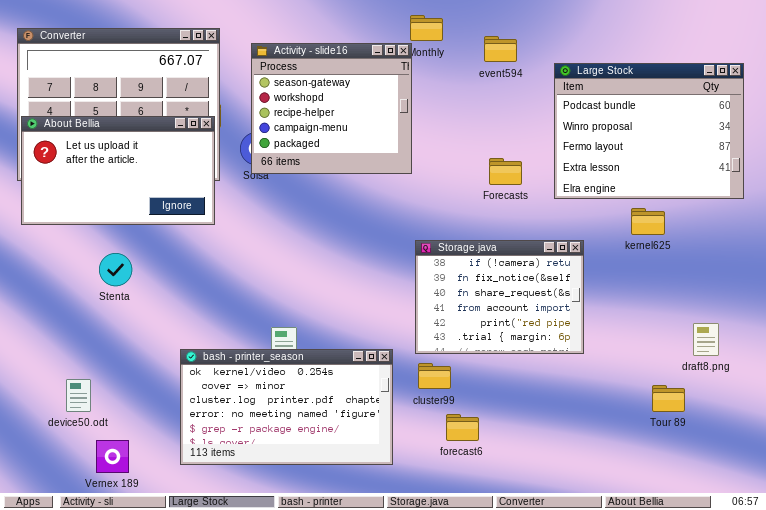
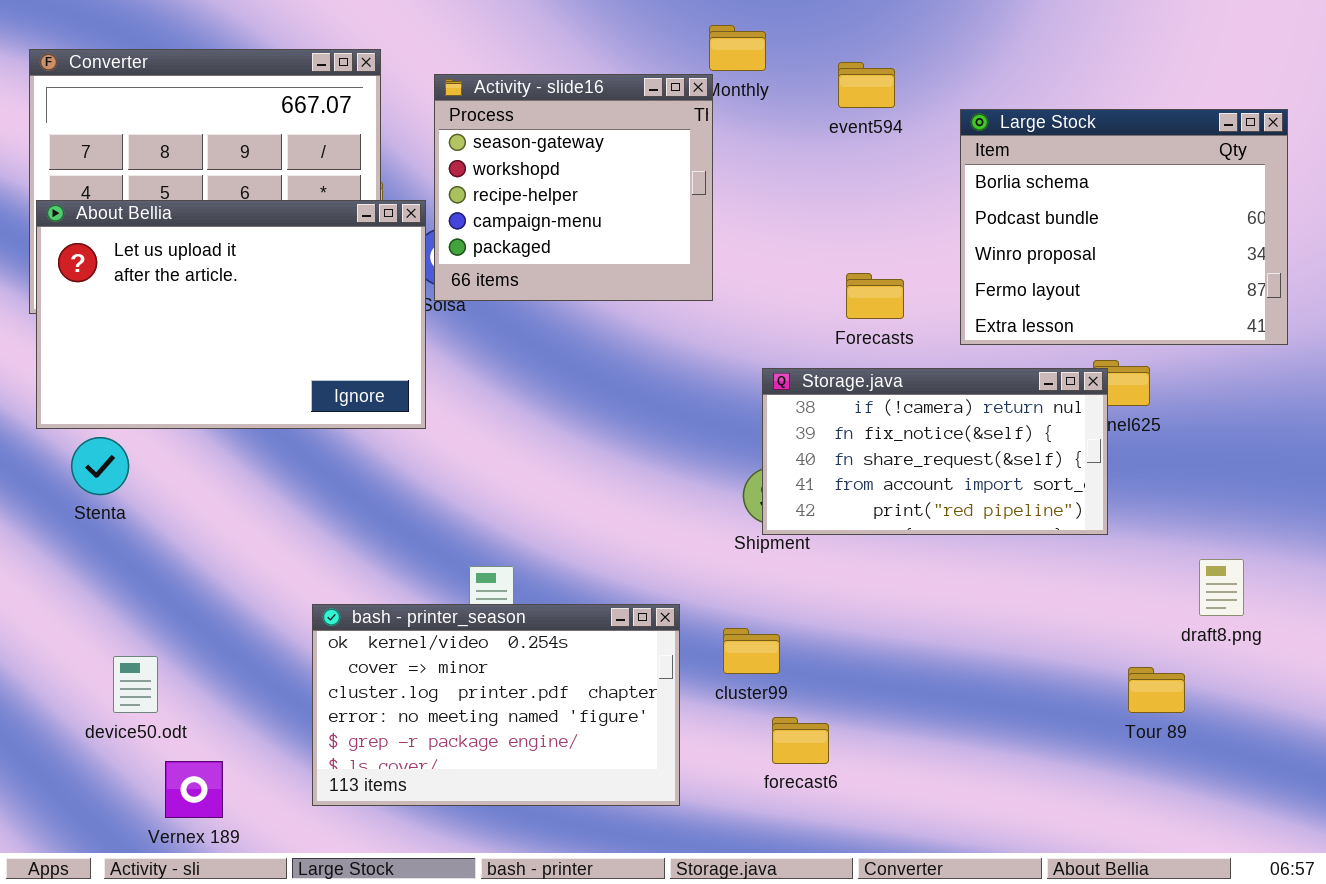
Large Stock: [554,63,744,199] -> [960,109,1288,345], scrolled up 1 row
About Bellia: [21,116,215,225] -> [36,200,426,429], resized
Storage.java: [415,240,584,354] -> [762,368,1108,535], moved, resized
Stenta: [99,253,132,286] -> [71,437,129,495], moved

